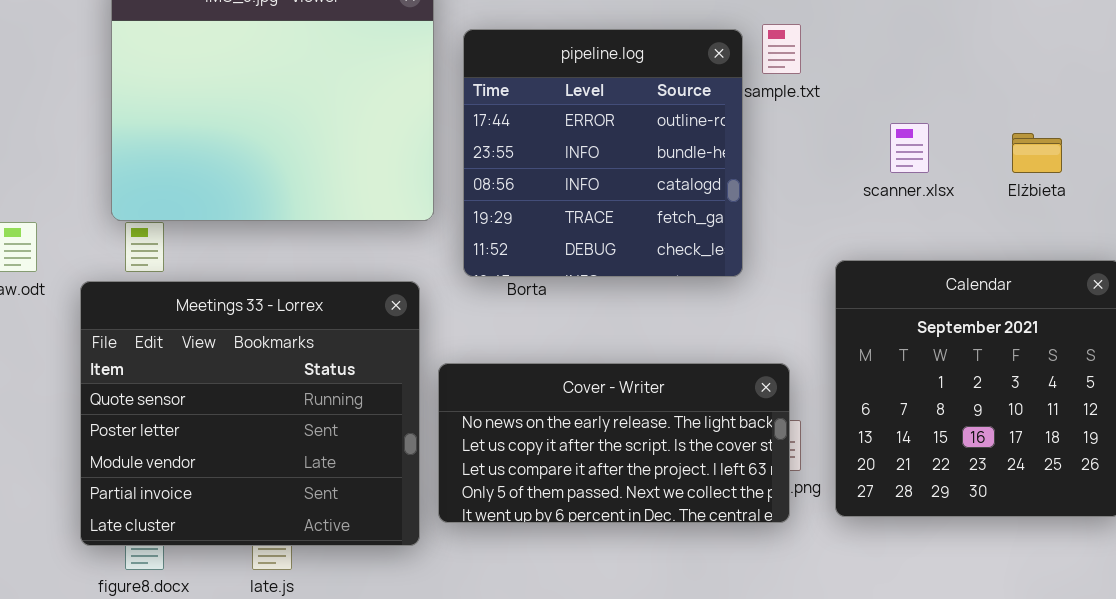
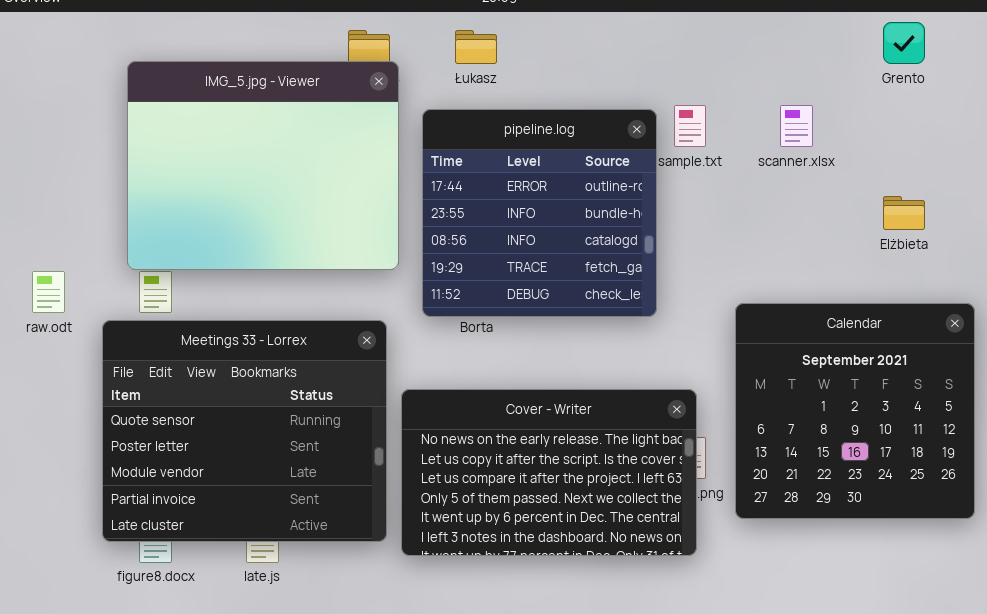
scanner.xlsx: [890,123,929,173] -> [780,105,813,147], moved
Cover - Writer: [438,363,790,523] -> [401,389,697,556], resized

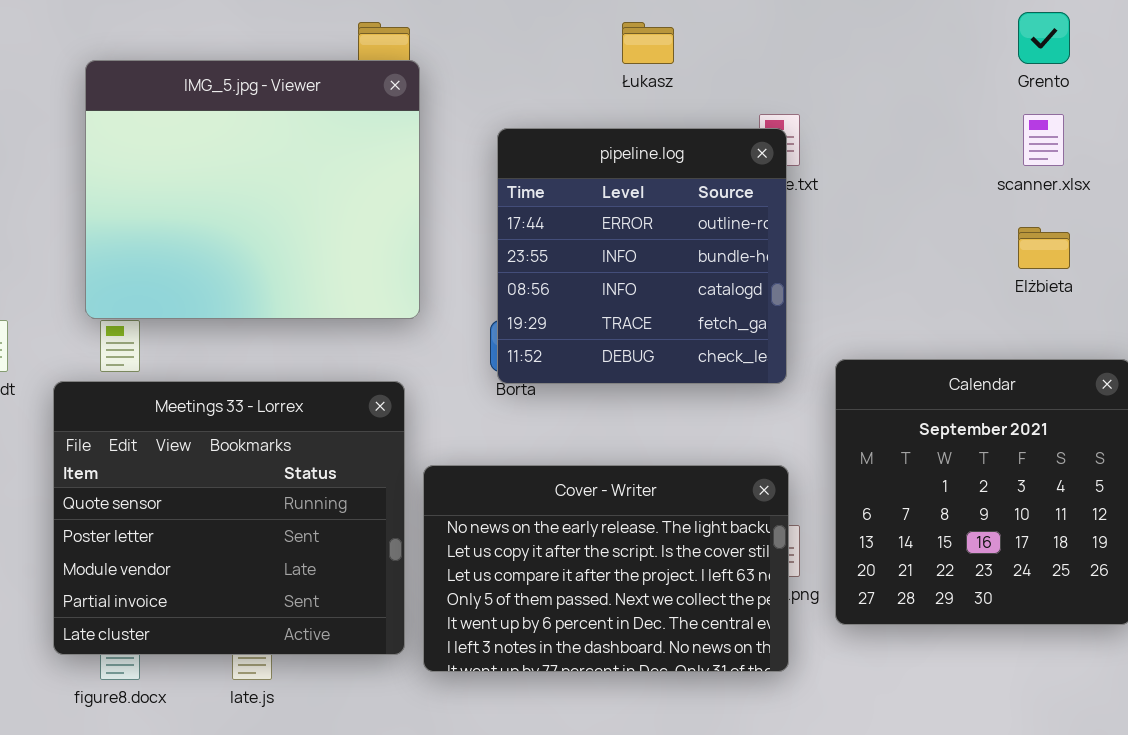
Łukasz: [455,30,497,64] -> [622,22,674,64], moved
scanner.xlsx: [780,105,813,147] -> [1023,114,1064,166], moved
pipeline.log: [422,109,657,317] -> [497,128,787,384], moved

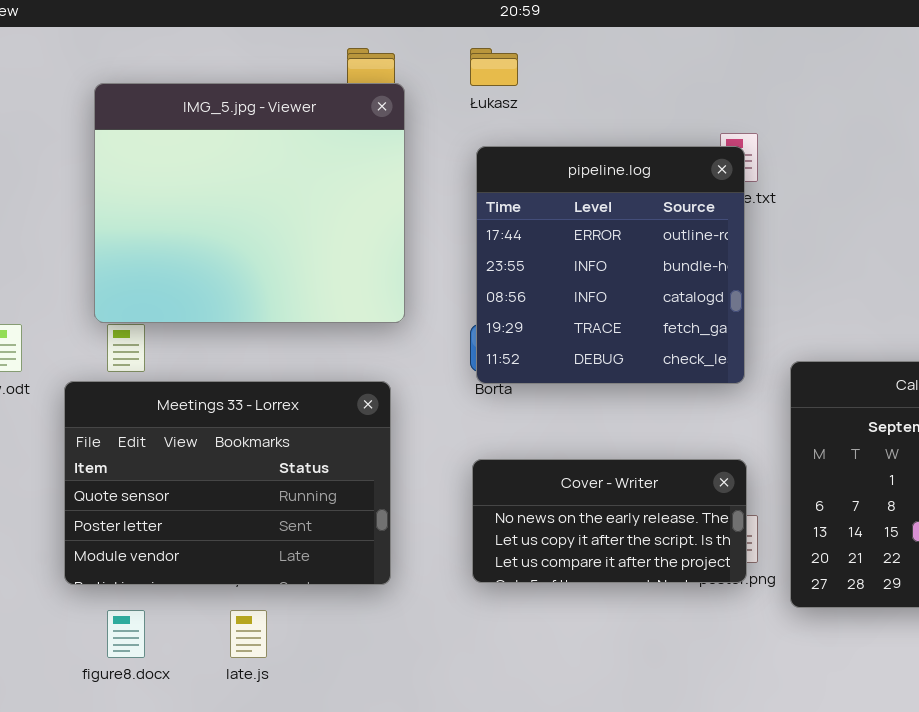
Łukasz: [622,22,674,64] -> [470,48,518,86], moved
Meetings 33 - Lorrex: [53,381,405,655] -> [64,381,391,585], resized
Cover - Writer: [423,465,789,672] -> [472,459,747,583], resized

